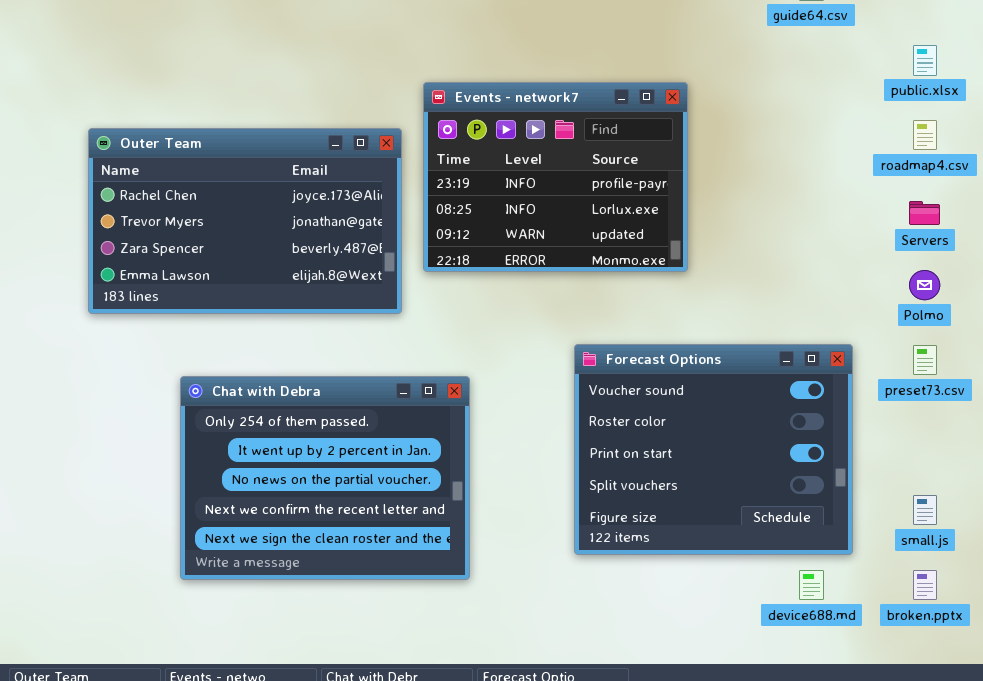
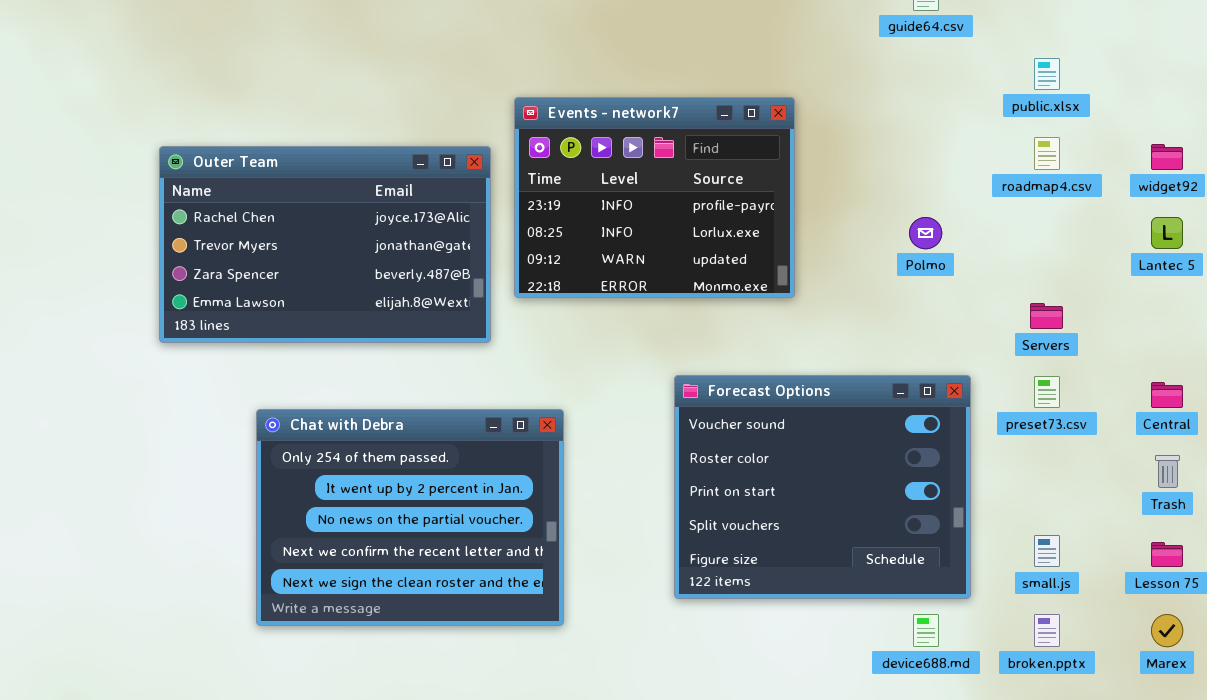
Servers: [909,201,940,225] -> [1030,303,1063,329], moved
Polmo: [909,270,940,300] -> [909,217,942,249], moved

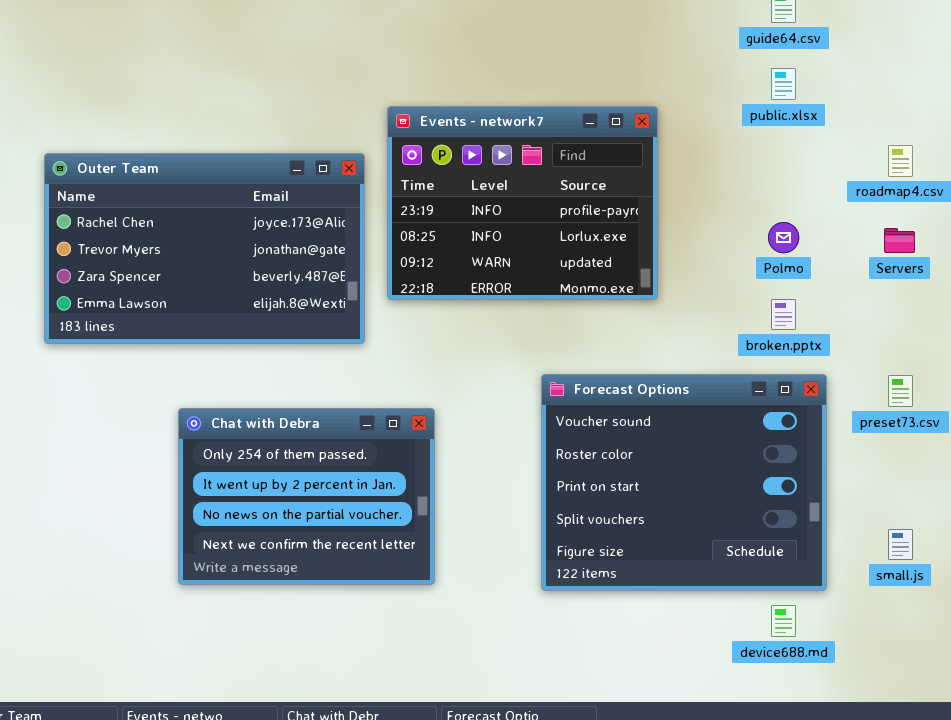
public.xlsx: [1034,58,1060,90] -> [771,68,796,100], moved
Servers: [1030,303,1063,329] -> [884,228,915,253], moved
Chat with Debra: [256,409,564,626] -> [178,408,435,585], resized
broken.pptx: [1034,614,1060,647] -> [771,299,796,330], moved

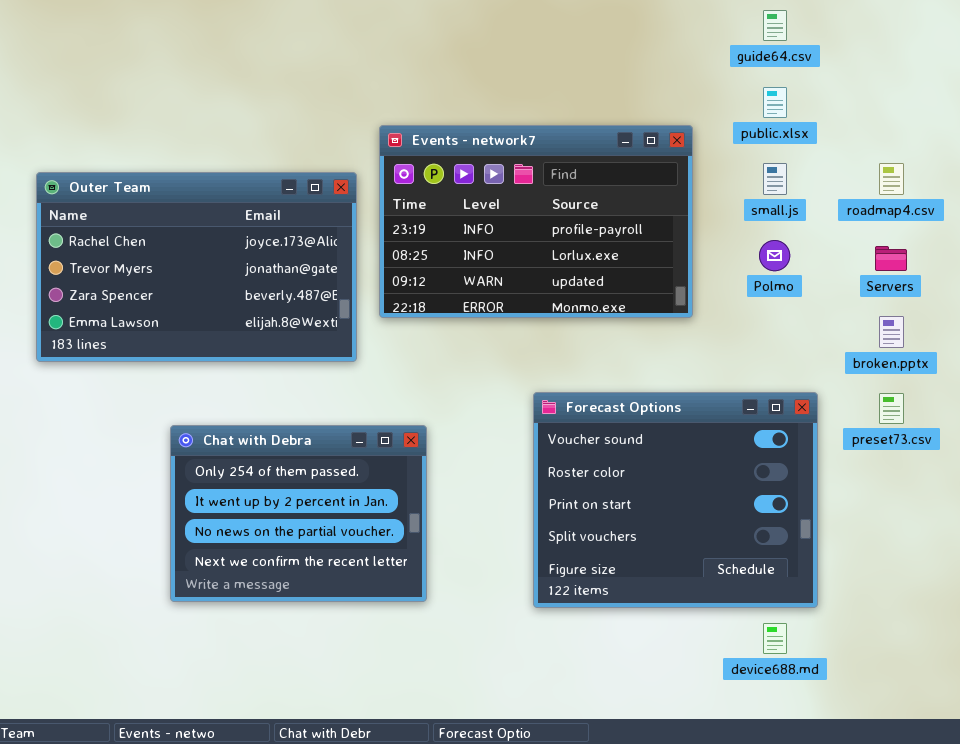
Events - network7: [387,106,658,300] -> [379,125,693,318], resized
broken.pptx: [771,299,796,330] -> [879,316,904,348], moved
small.js: [888,529,913,560] -> [763,163,787,195], moved

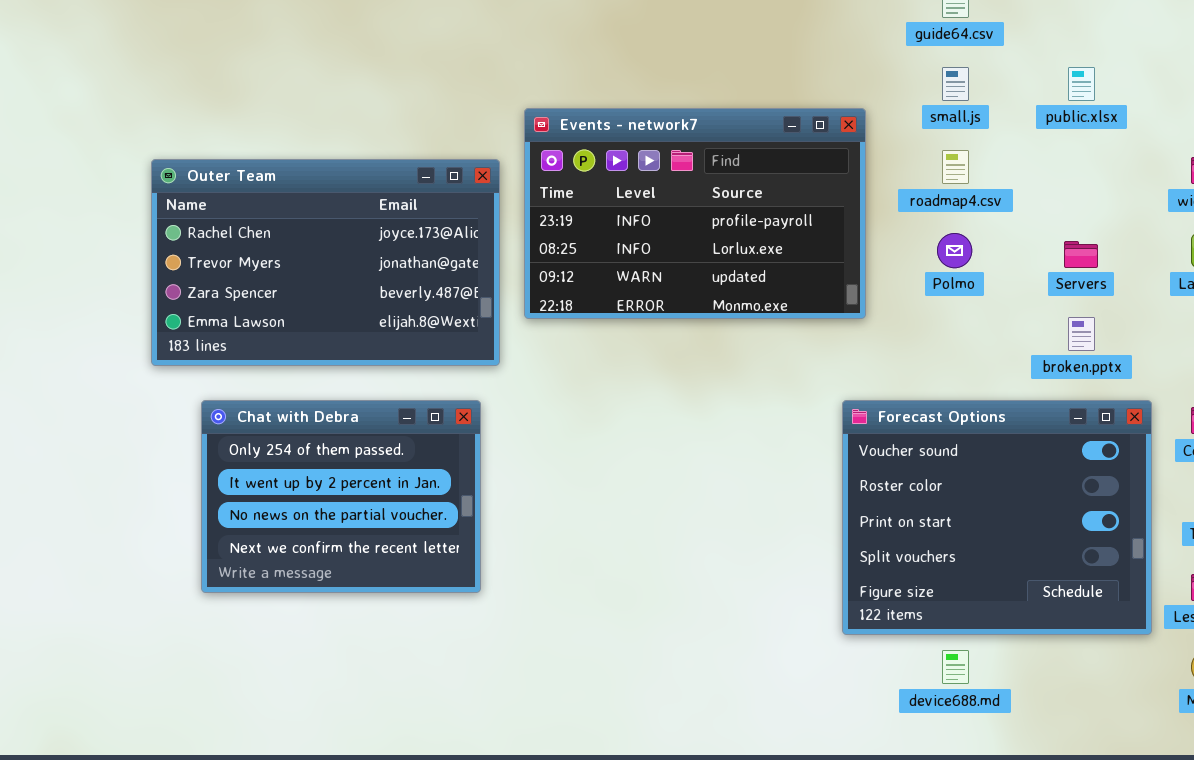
public.xlsx: [763,87,787,118] -> [1068,67,1095,101], moved
small.js: [763,163,787,195] -> [942,67,969,101], moved
roadmap4.csv: [879,163,904,195] -> [942,150,969,184], moved
Forecast Options: [533,392,818,608] -> [842,400,1152,635], moved
Chat with Debra: [170,425,427,602] -> [201,400,481,593], moved

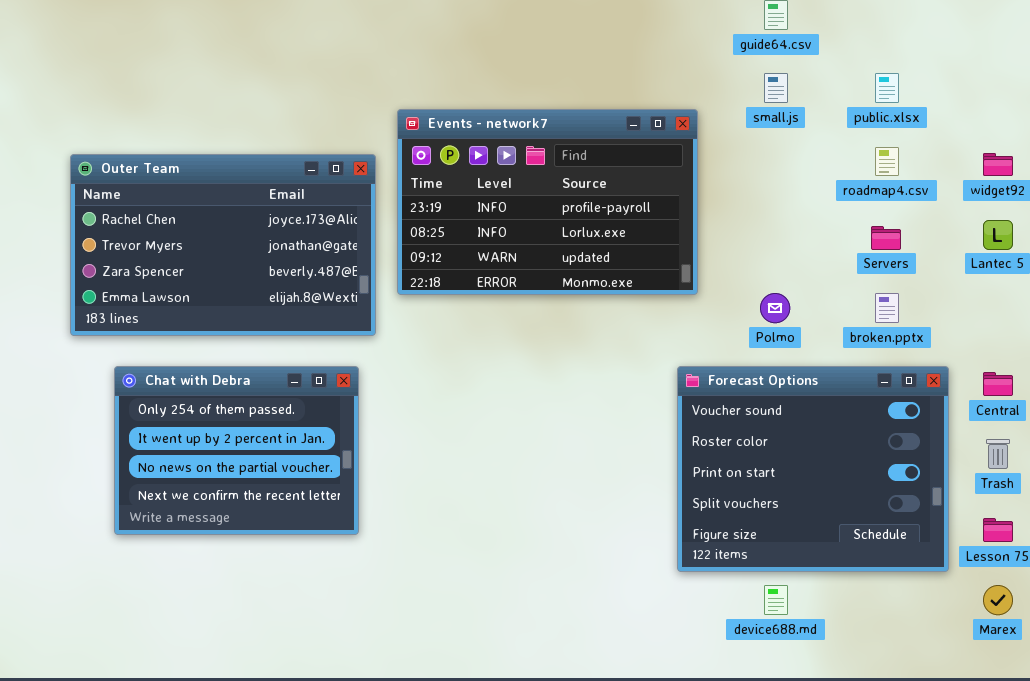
roadmap4.csv: [942,150,969,184] -> [875,147,899,176], moved
Polmo: [937,233,972,268] -> [760,293,790,323], moved

